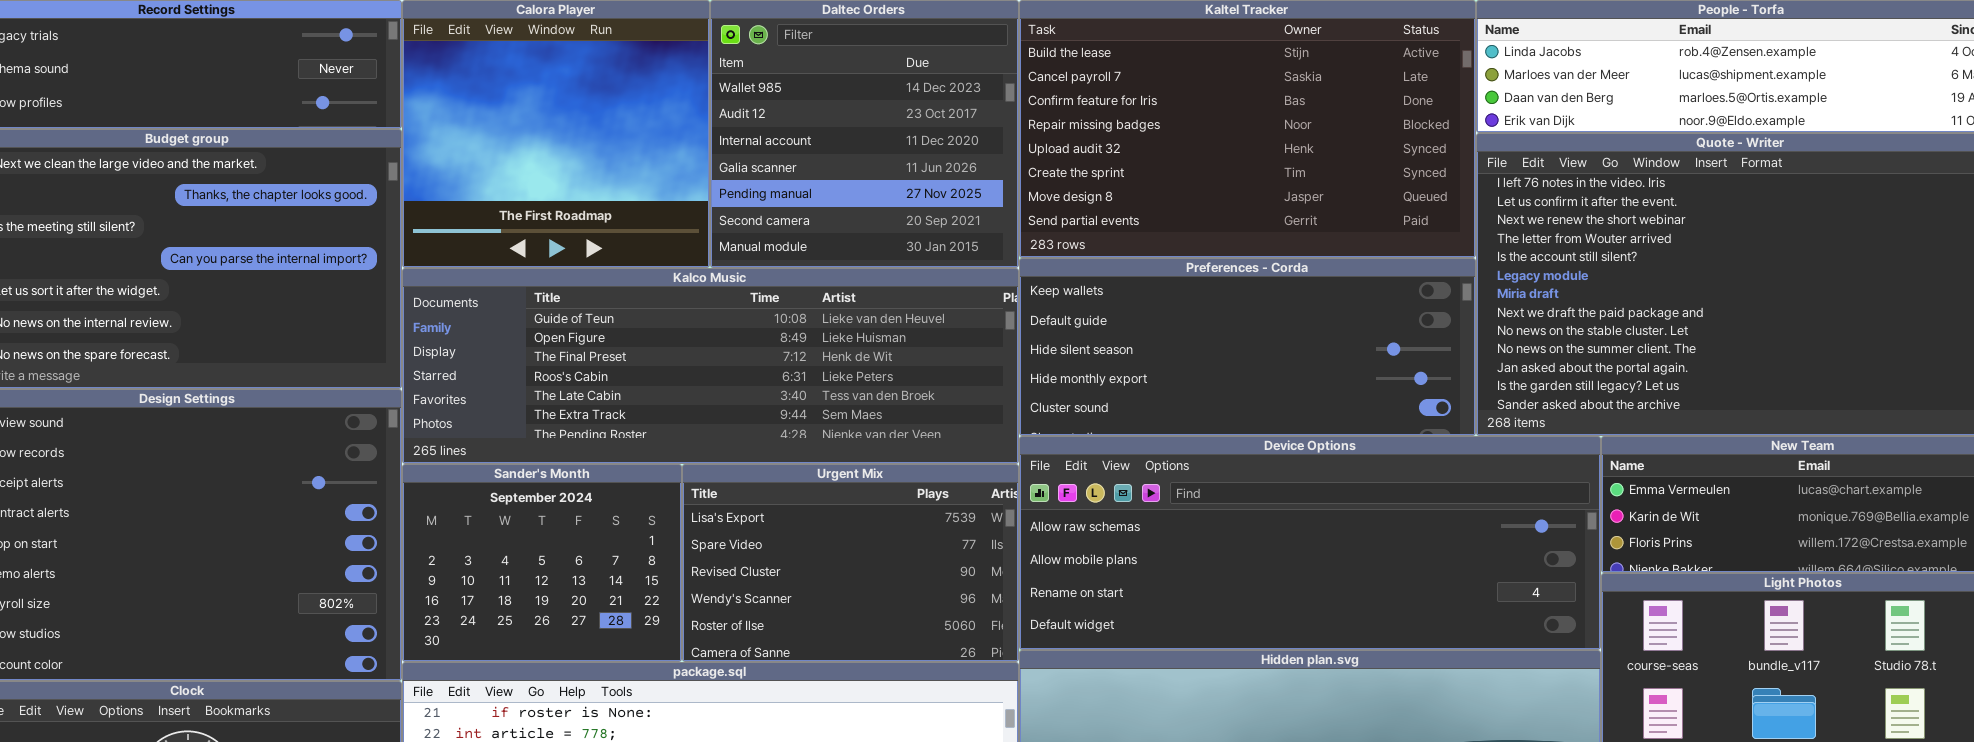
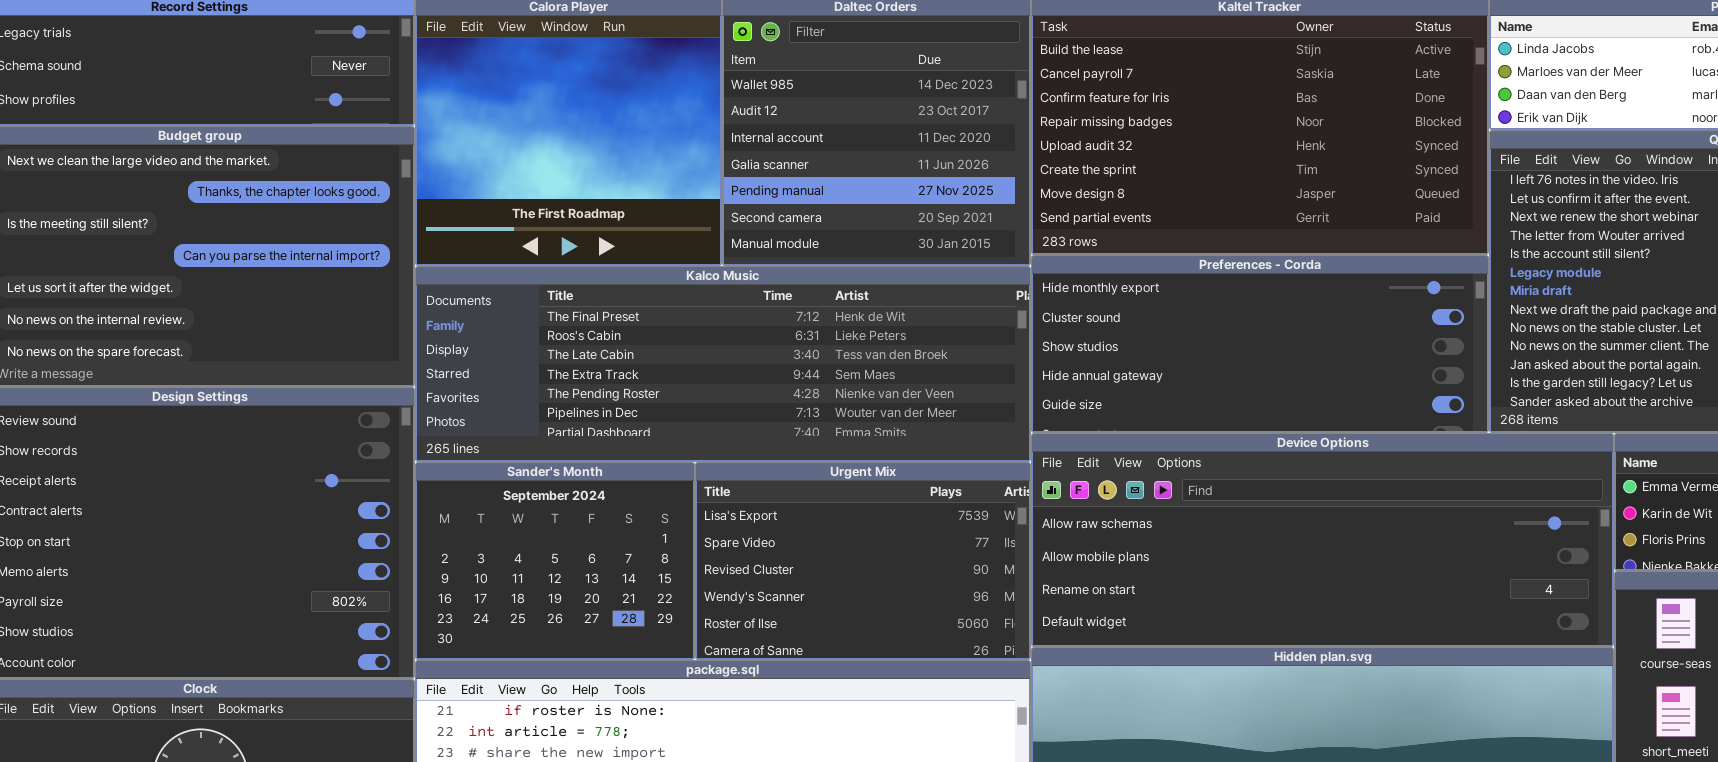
Preferences - Corda: [1019,258,1476,436] -> [1031,255,1489,433], scrolled down 3 rows
Kalco Music: [402,268,1019,464] -> [415,266,1031,462], scrolled down 2 rows

